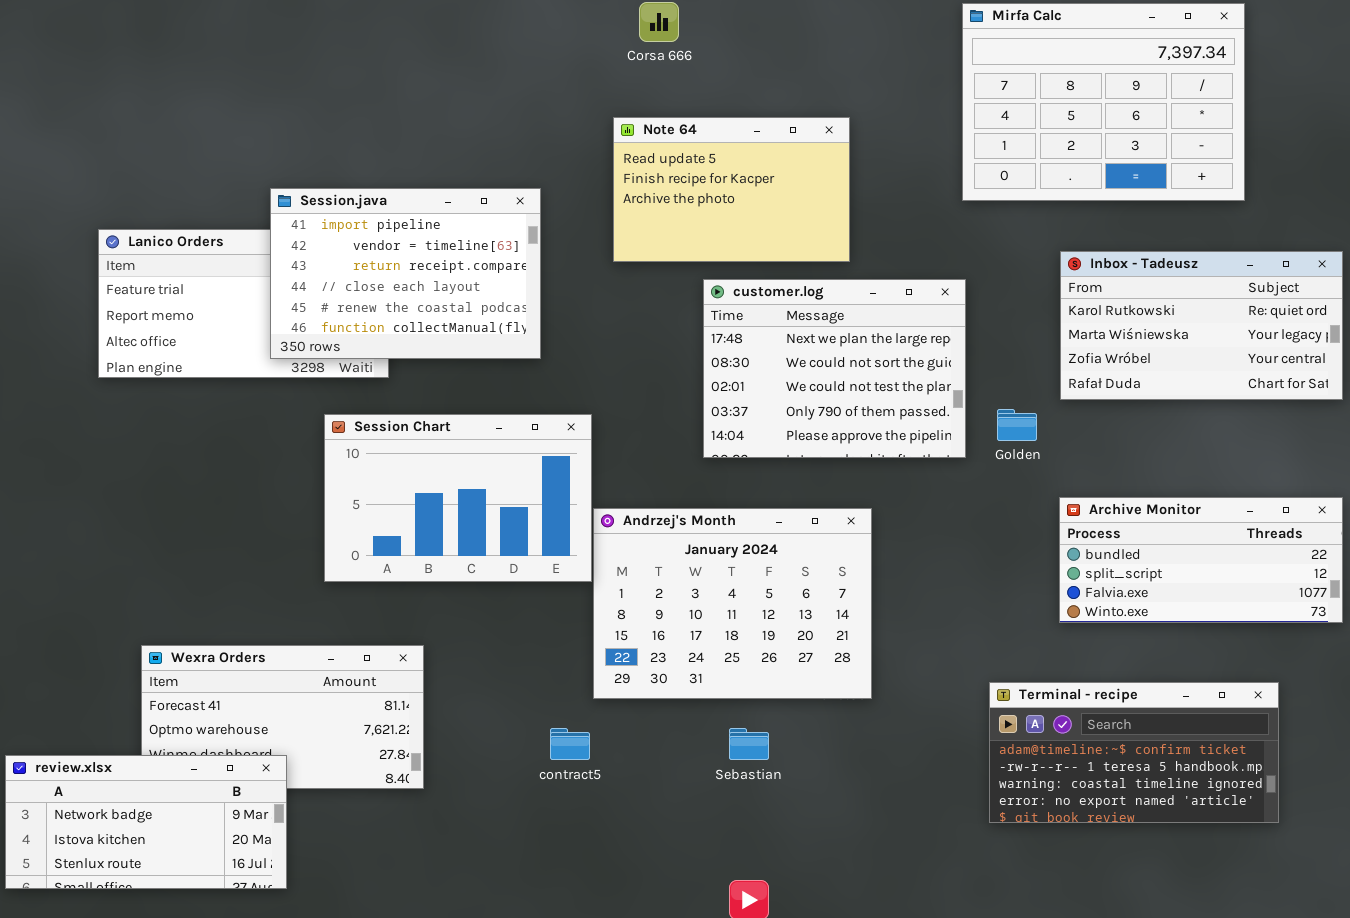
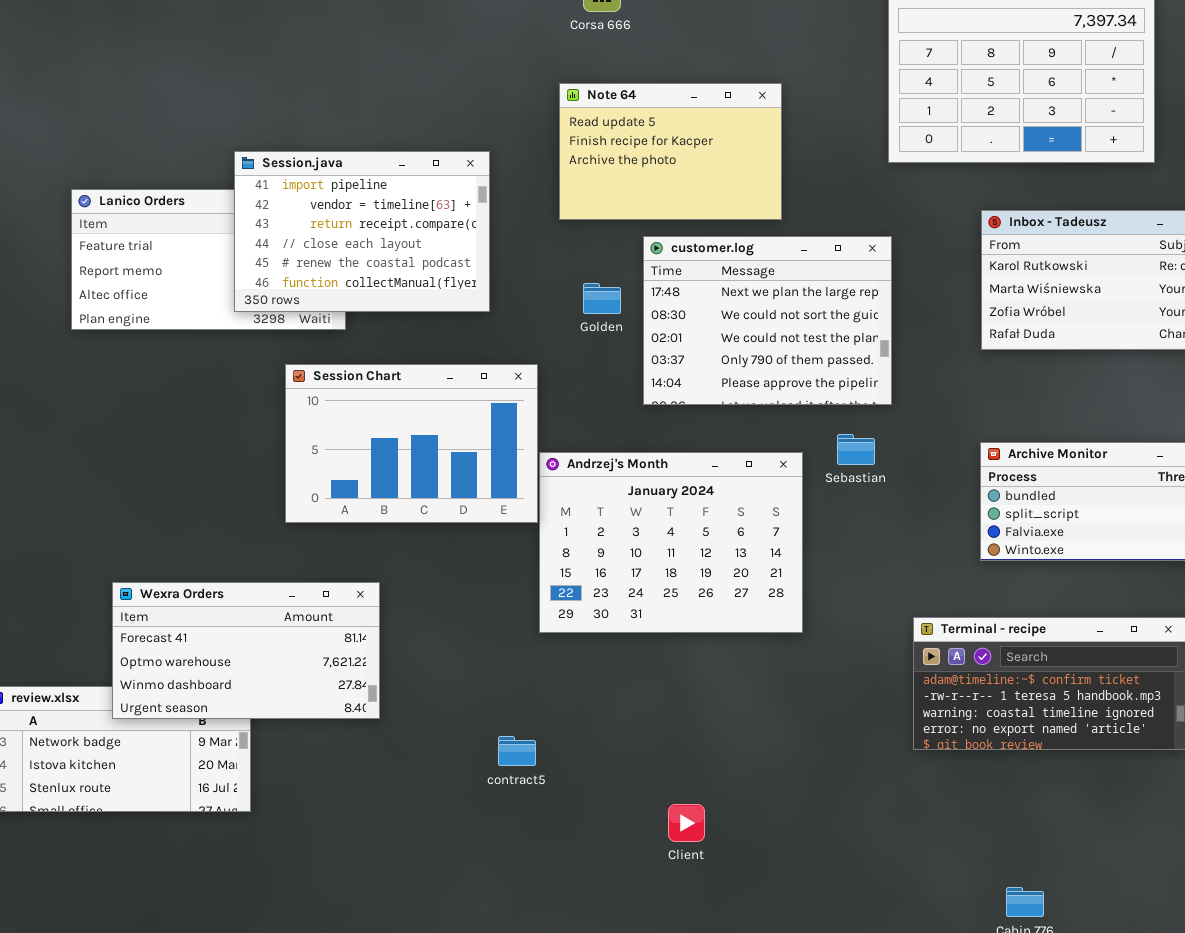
Golden: [997,409,1037,441] -> [583,283,621,314], moved
Wexra Orders: [141,645,424,789] -> [112,582,380,719], raised
contract5: [550,728,590,760] -> [498,736,536,766], moved
Sebastian: [729,728,769,760] -> [837,434,875,465], moved

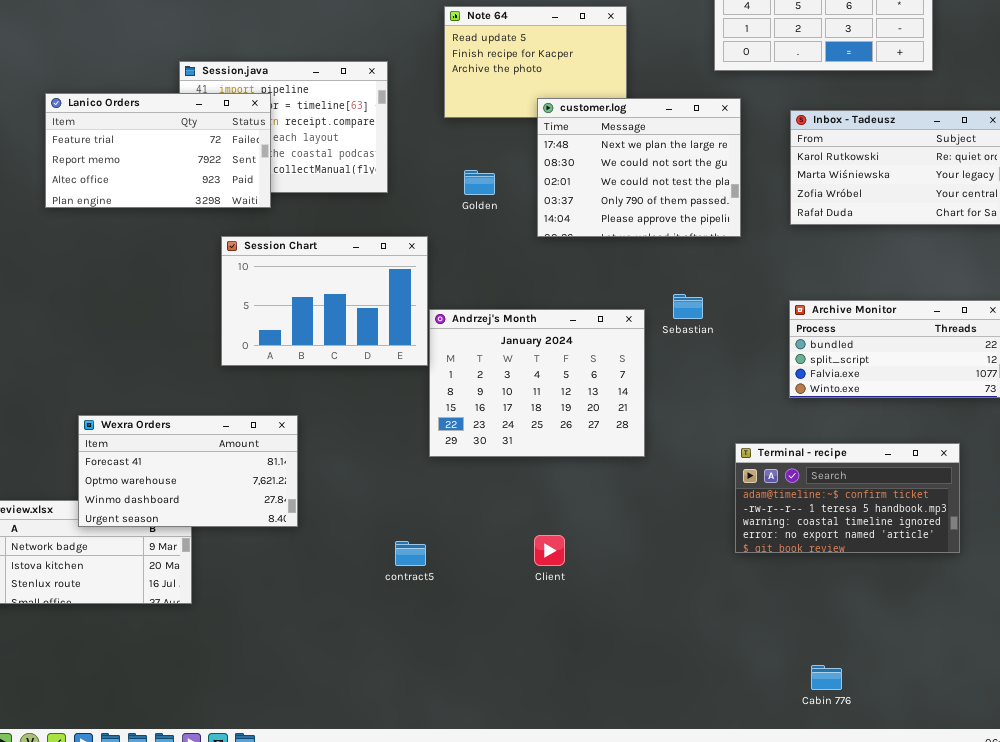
Lanico Orders: [71,189,346,330] -> [45,93,271,208], raised
customer.log: [643,236,892,405] -> [537,98,741,237], moved
Client: [668,804,705,842] -> [534,535,565,566], moved

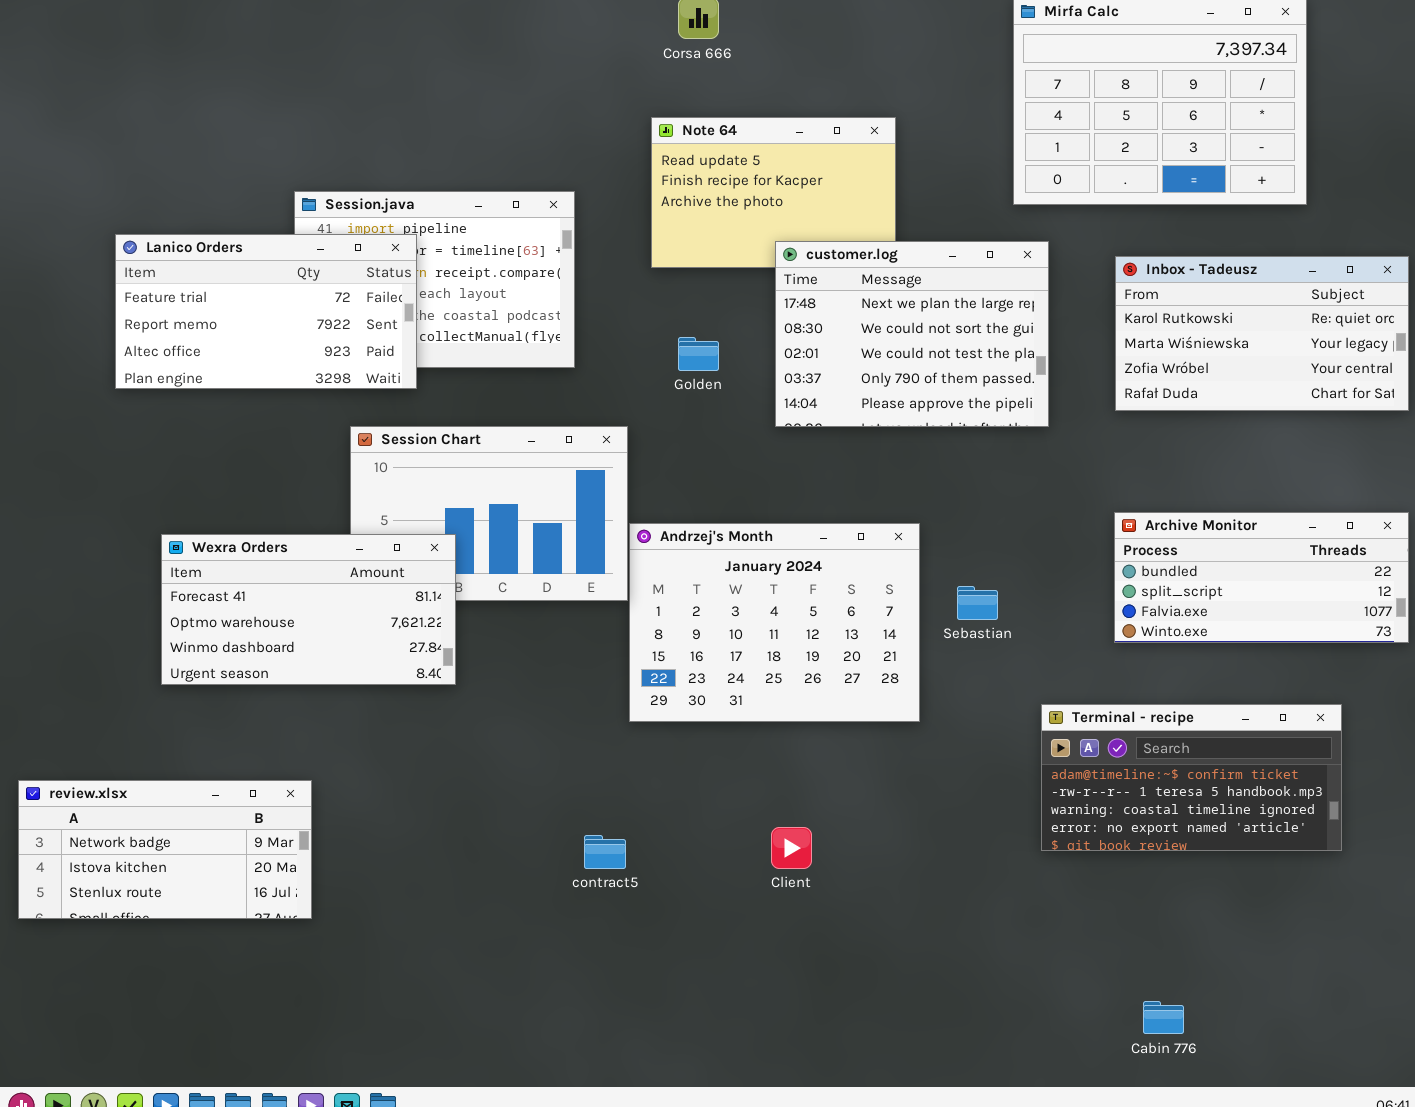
Sebastian: [673,294,703,319] -> [957,586,998,620], moved
Wexra Orders: [78,415,298,527] -> [161,534,456,685], moved

